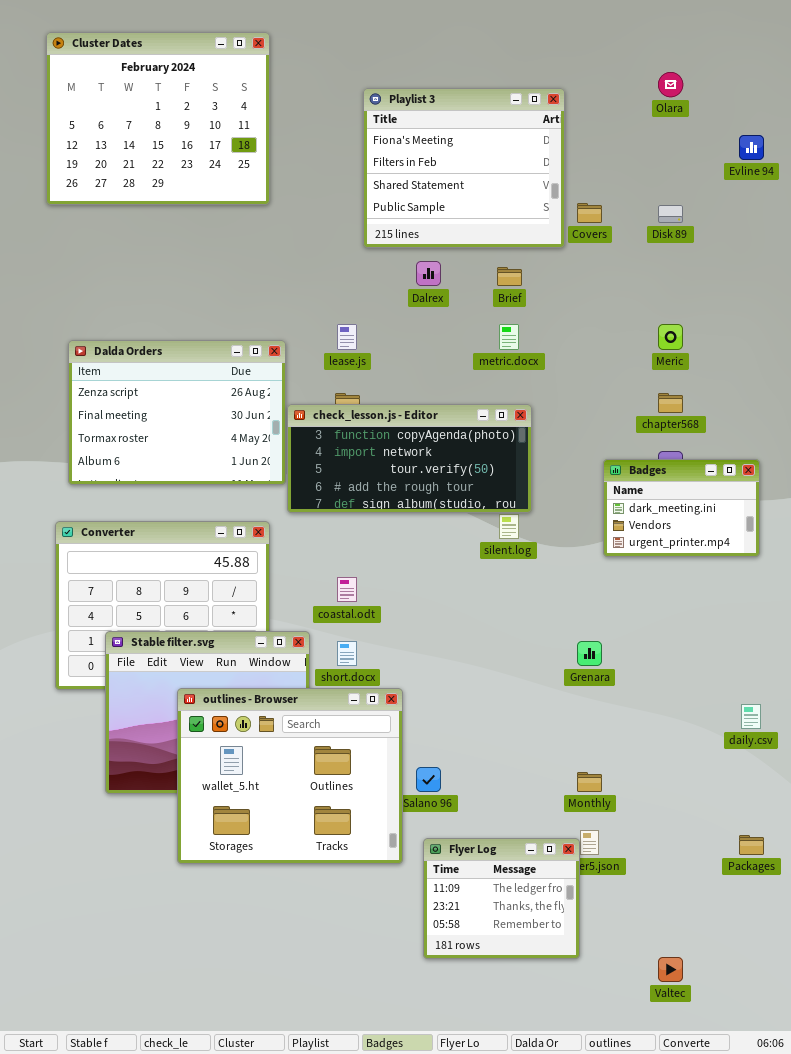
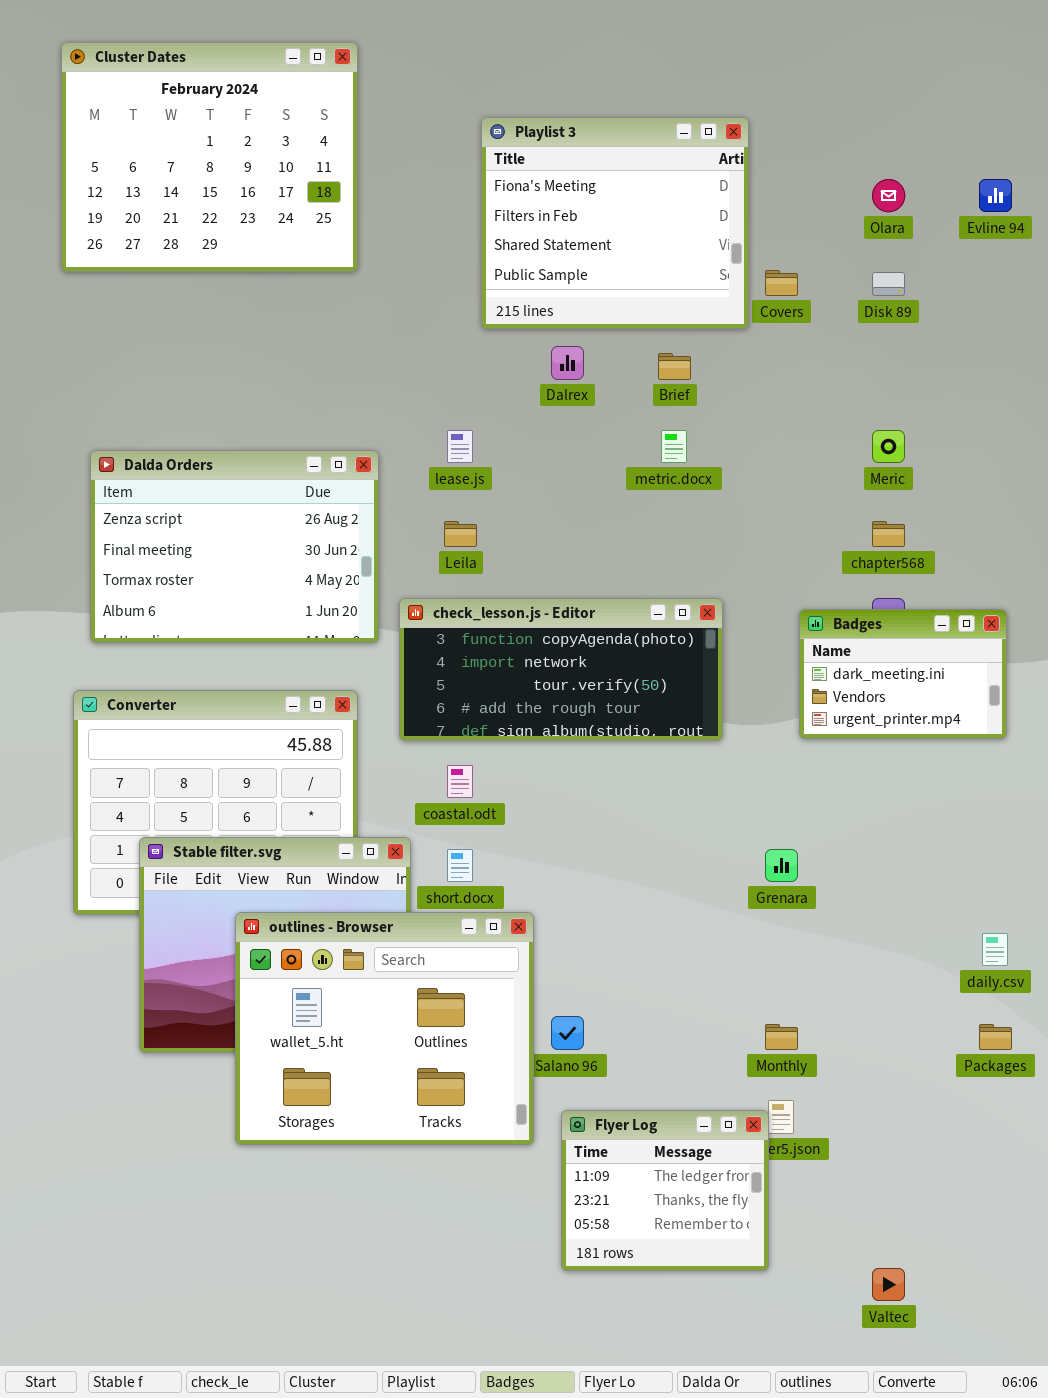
Olara: [658,72,683,97] -> [872,179,905,212], moved
check_lesson.js - Editor: [287,404,532,513] -> [399,598,723,741], moved
Packages: [739,835,764,855] -> [979,1024,1012,1050], moved

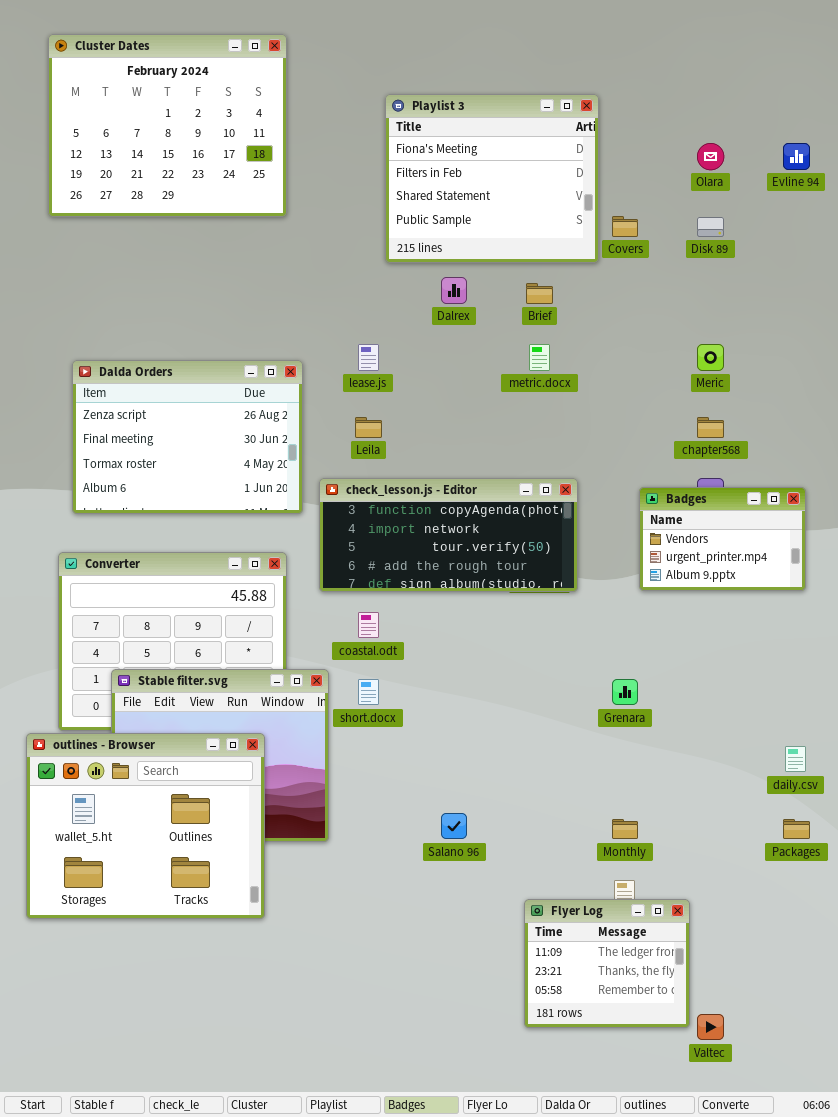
Badges: [799,609,1007,739] -> [639,487,806,591], scrolled down 1 row
outlines - Browser: [235,912,534,1145] -> [26,733,265,919], moved
Flyer Log: [561,1110,769,1271] -> [524,899,690,1028], moved

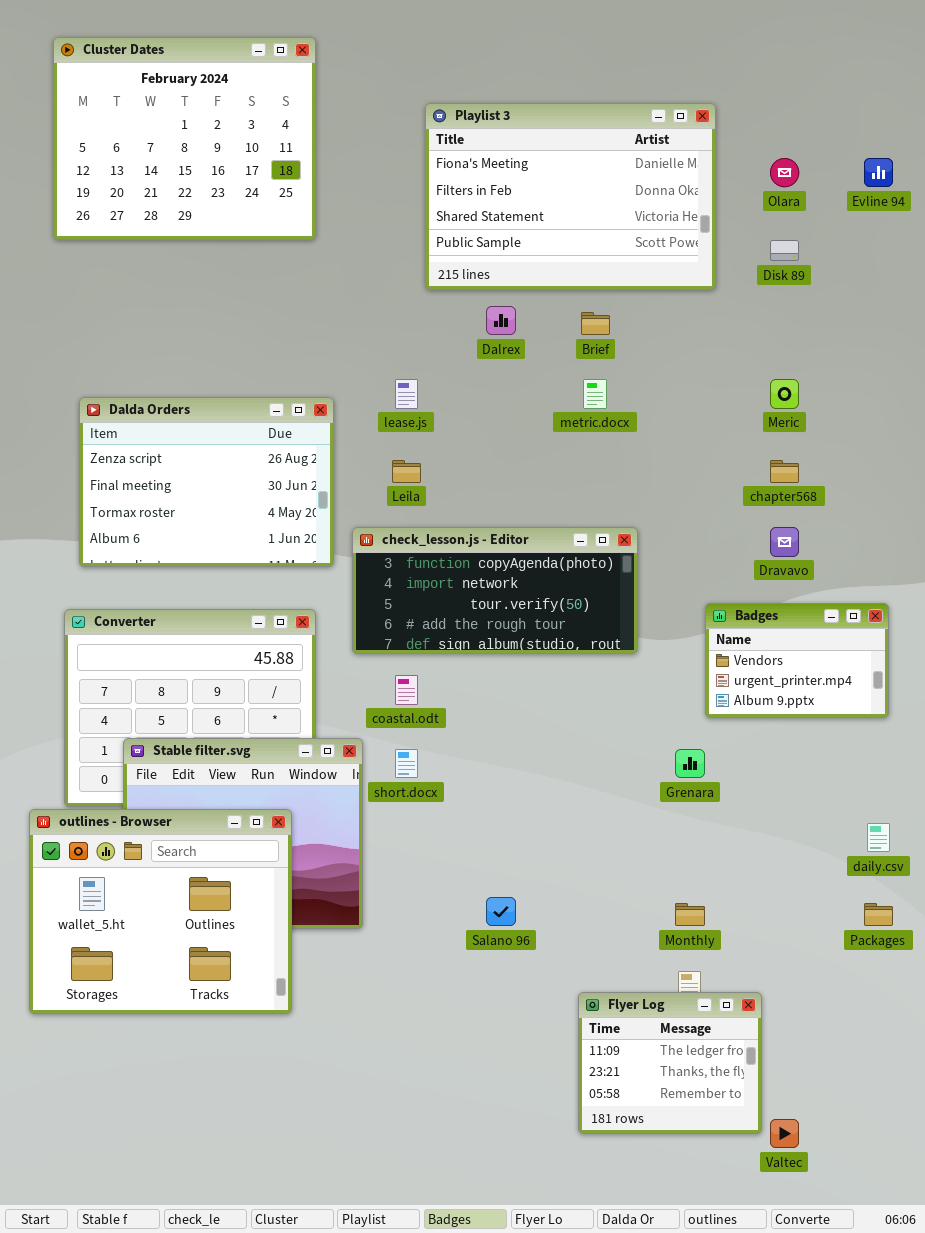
Playlist 3: [385,94,599,263] -> [425,103,716,290], resized
Badges: [639,487,806,591] -> [705,603,889,718], moved

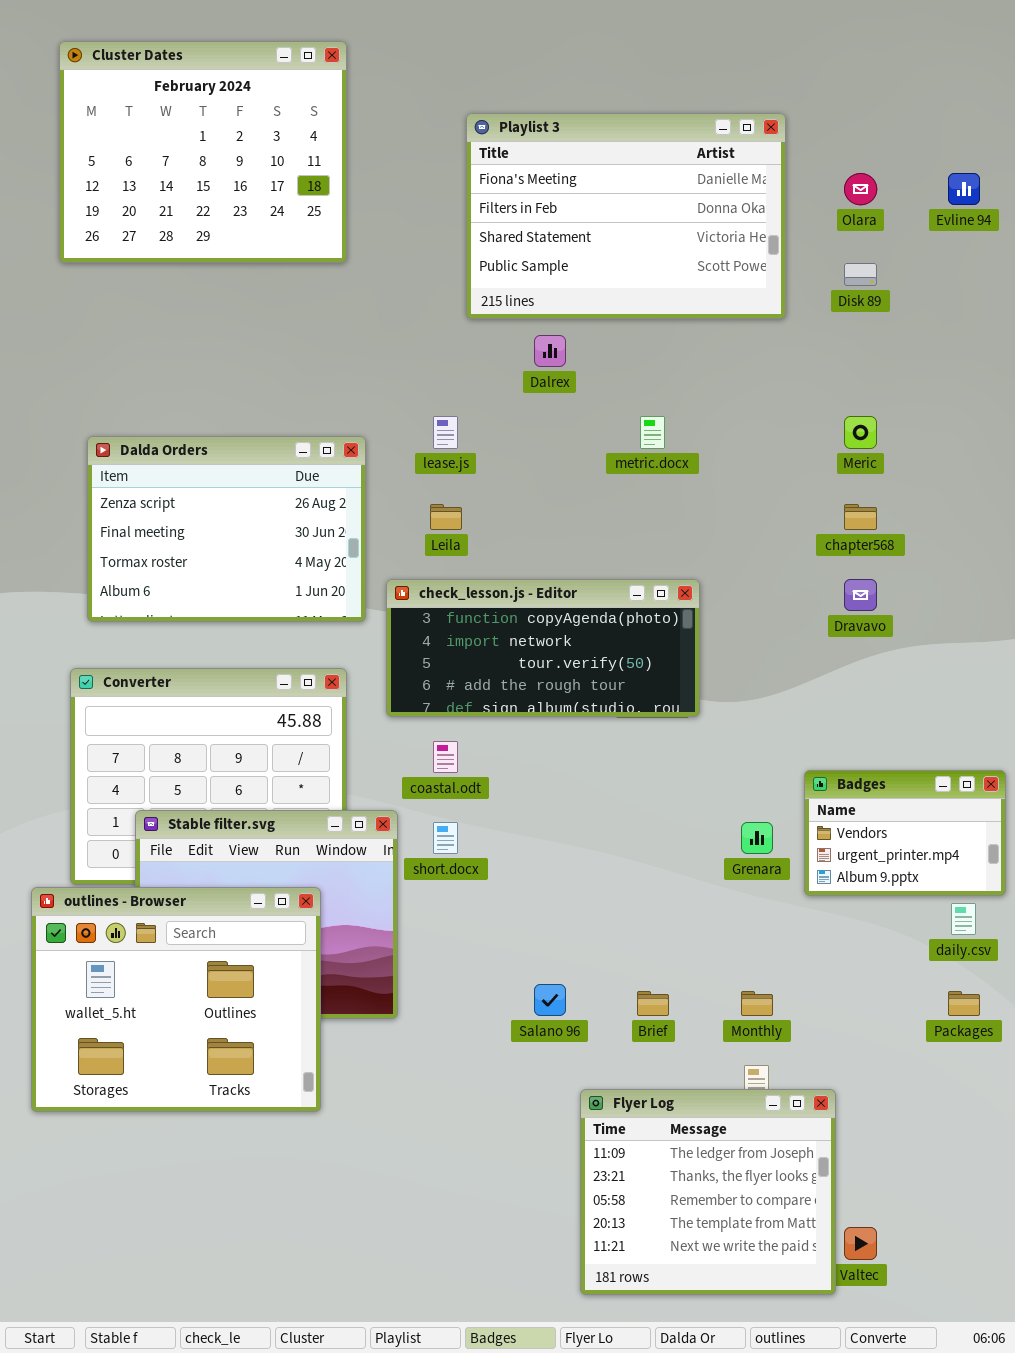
Brief: [581,312,610,335] -> [637,991,669,1016], moved
Badges: [705,603,889,718] -> [804,770,1006,896], moved
Flyer Log: [578,992,762,1134] -> [580,1089,836,1295], resized

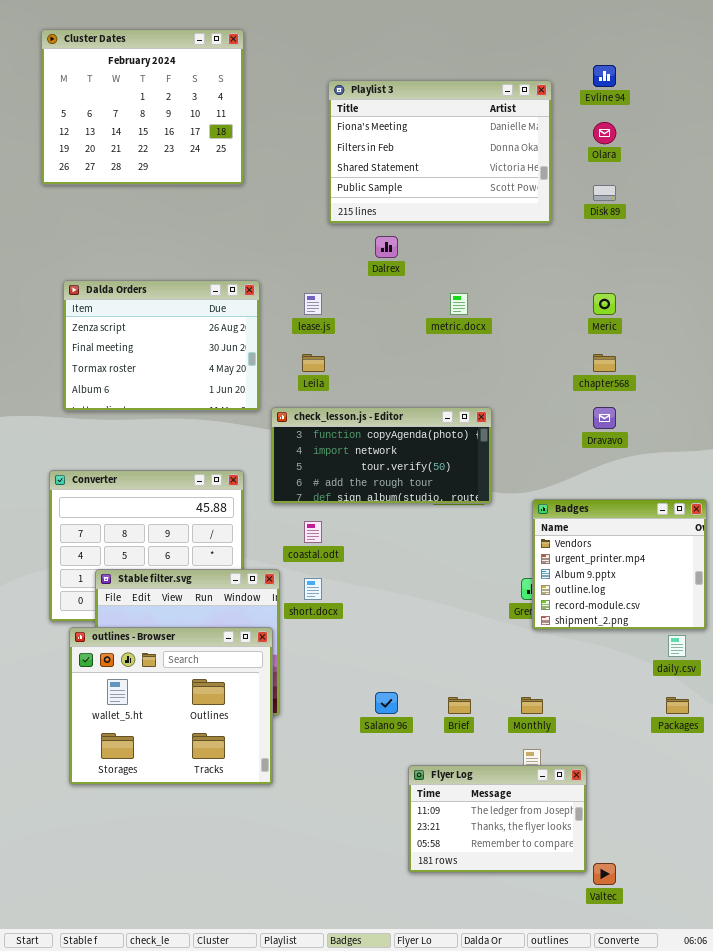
Evline 94: [948,173,980,205] -> [593,65,616,87], moved
Dalda Orders: [87,436,366,622] -> [63,280,260,411], moved
Badges: [804,770,1006,896] -> [532,499,707,630], resized
outlines - Browser: [31,887,321,1112] -> [69,627,273,785], moved
Flyer Log: [580,1089,836,1295] -> [408,765,587,873], resized

